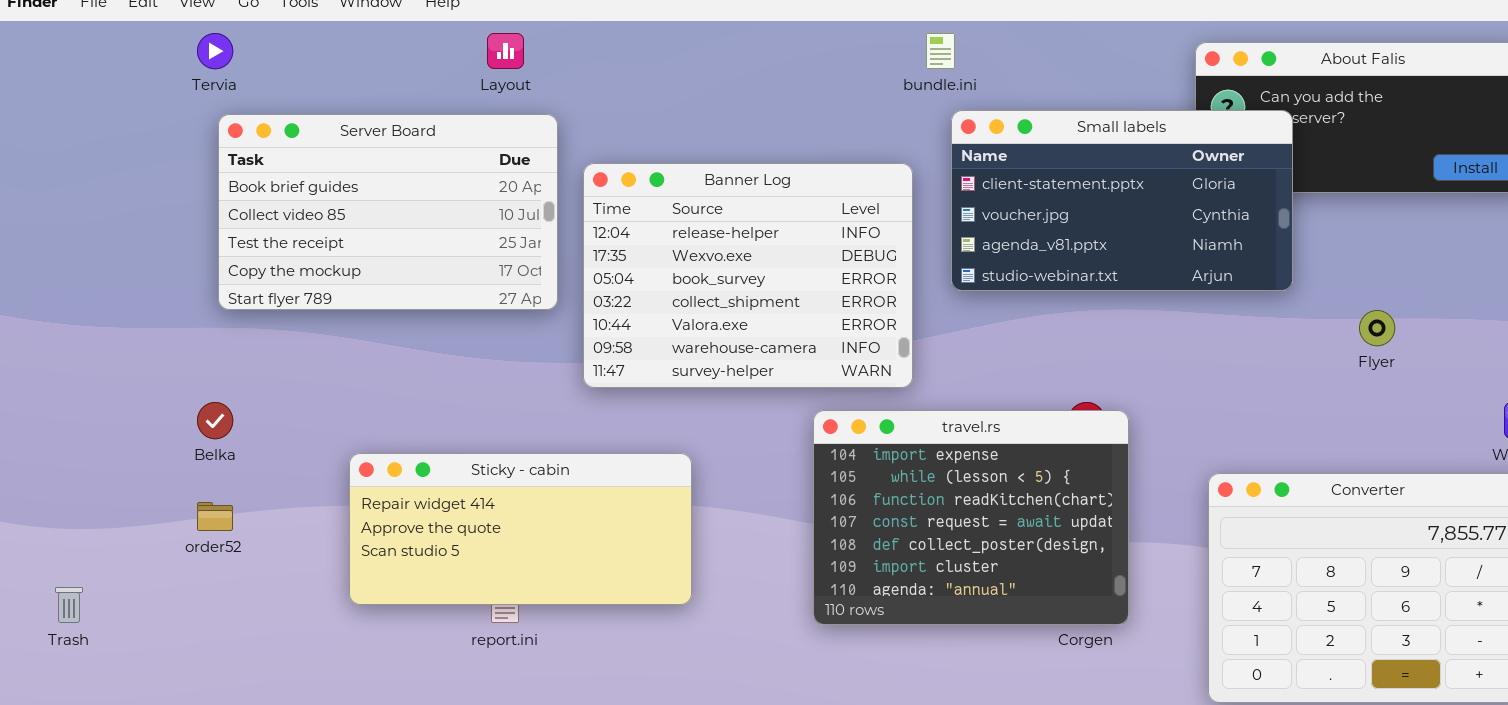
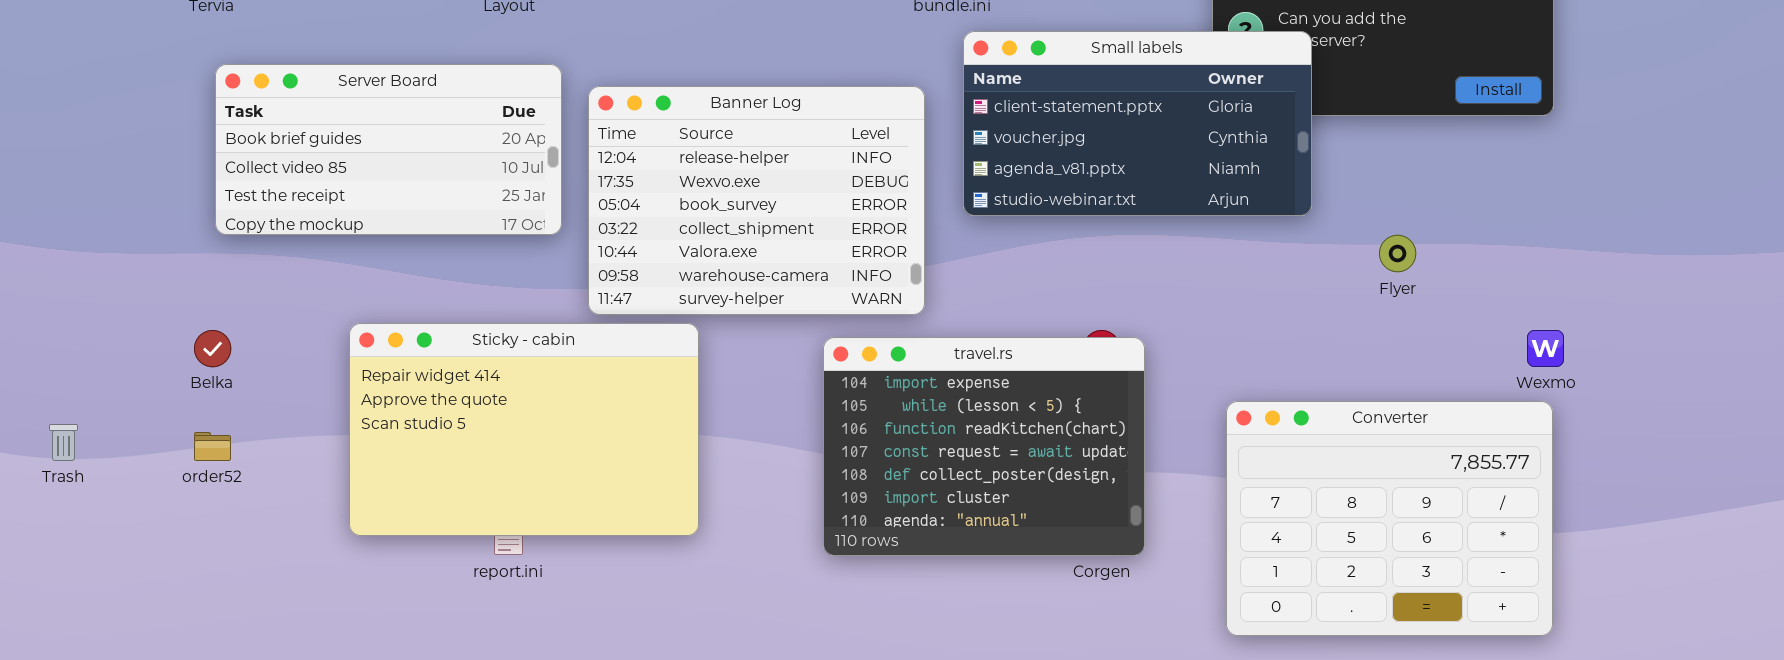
Server Board: [218,114,558,310] -> [215,64,562,235], resized
Sticky - cabin: [349,453,692,605] -> [349,323,699,536], resized
Trash: [55,587,83,623] -> [49,424,78,461], moved

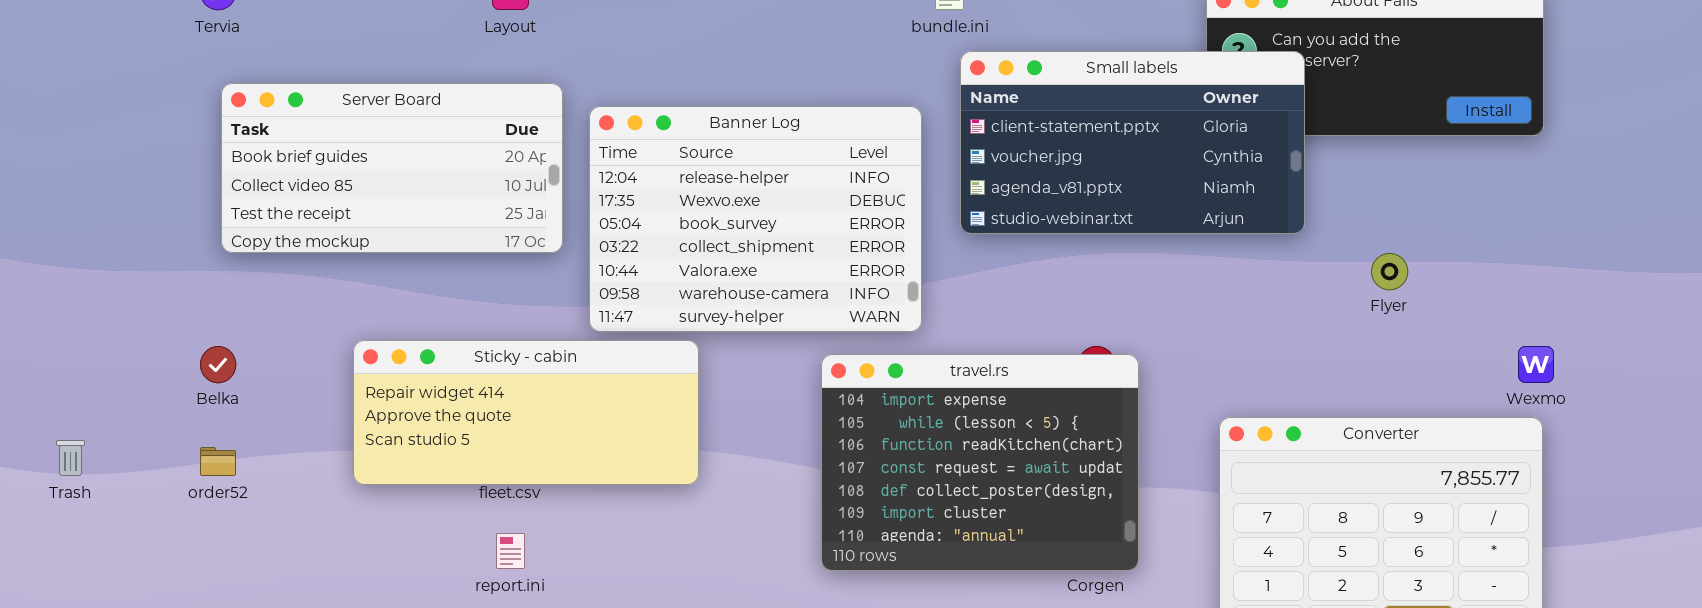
Sticky - cabin: [349,323,699,536] -> [353,340,699,485], resized

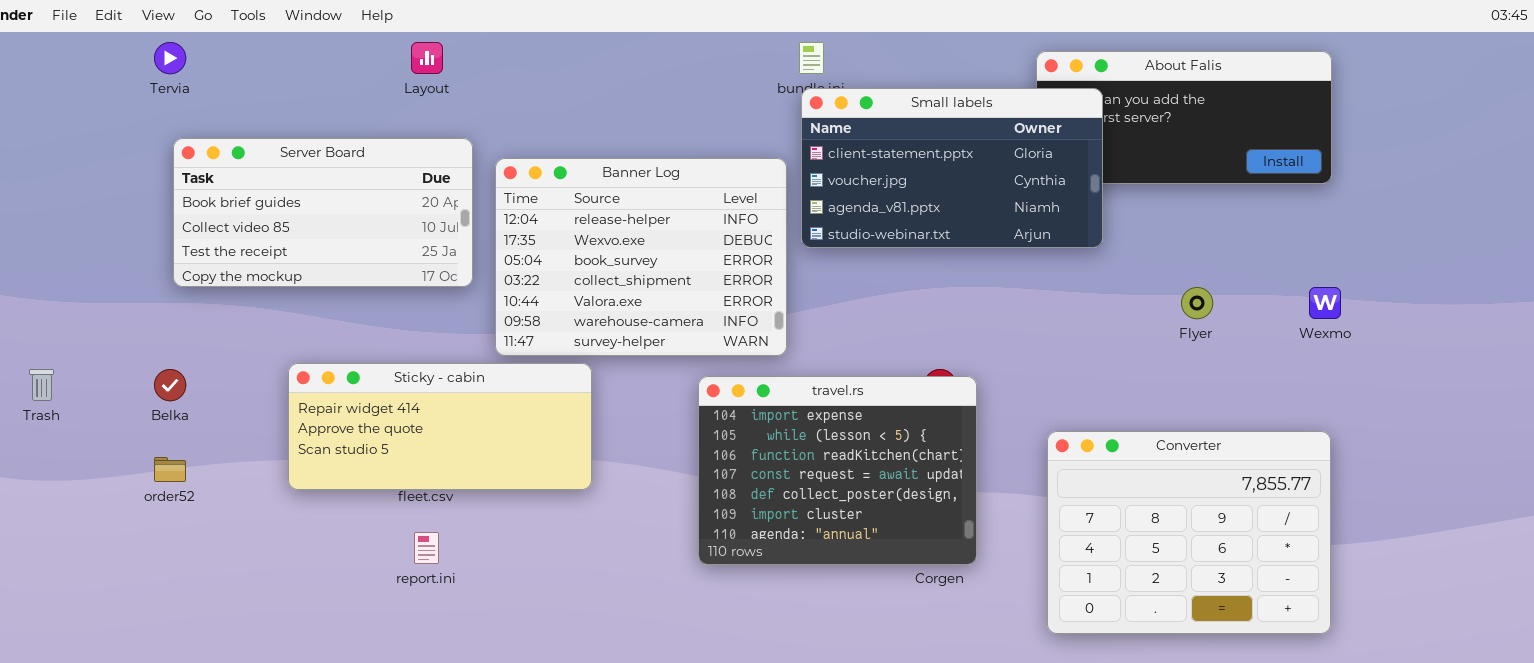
Small labels: [960,51,1305,234] -> [801,88,1103,248], moved
Wexmo: [1518,346,1554,383] -> [1309,287,1341,319], moved
Trash: [56,440,85,476] -> [29,369,54,401], moved

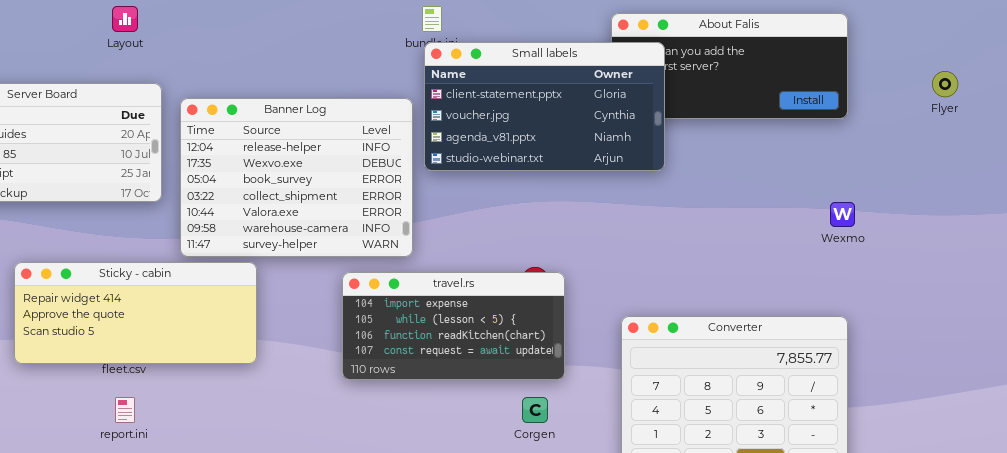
Flyer: [1181,287,1213,319] -> [932,71,958,97], moved
travel.rs: [698,376,977,565] -> [342,272,565,380], resized

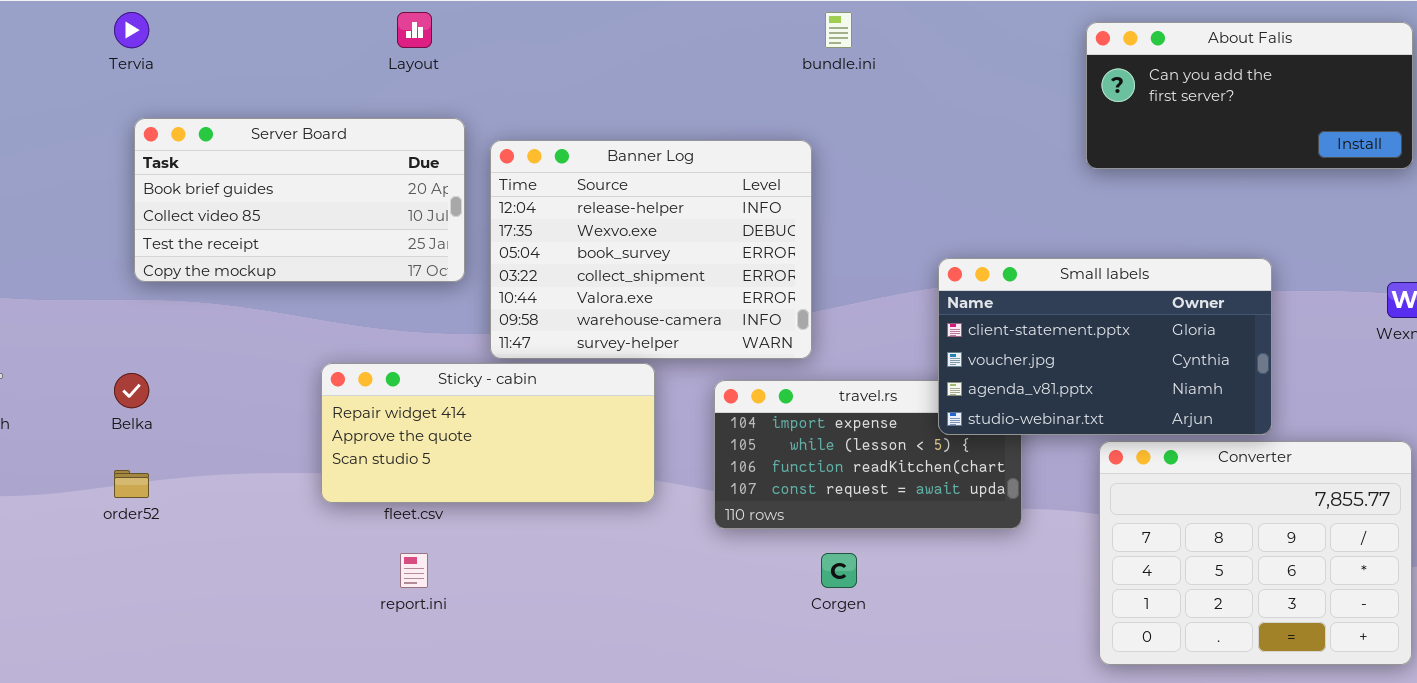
Small labels: [424,42,665,171] -> [938,258,1272,435], moved
Sticky - cabin: [14,262,257,364] -> [321,363,655,503], moved
Corgen: [522,397,548,423] -> [821,553,857,588], moved

